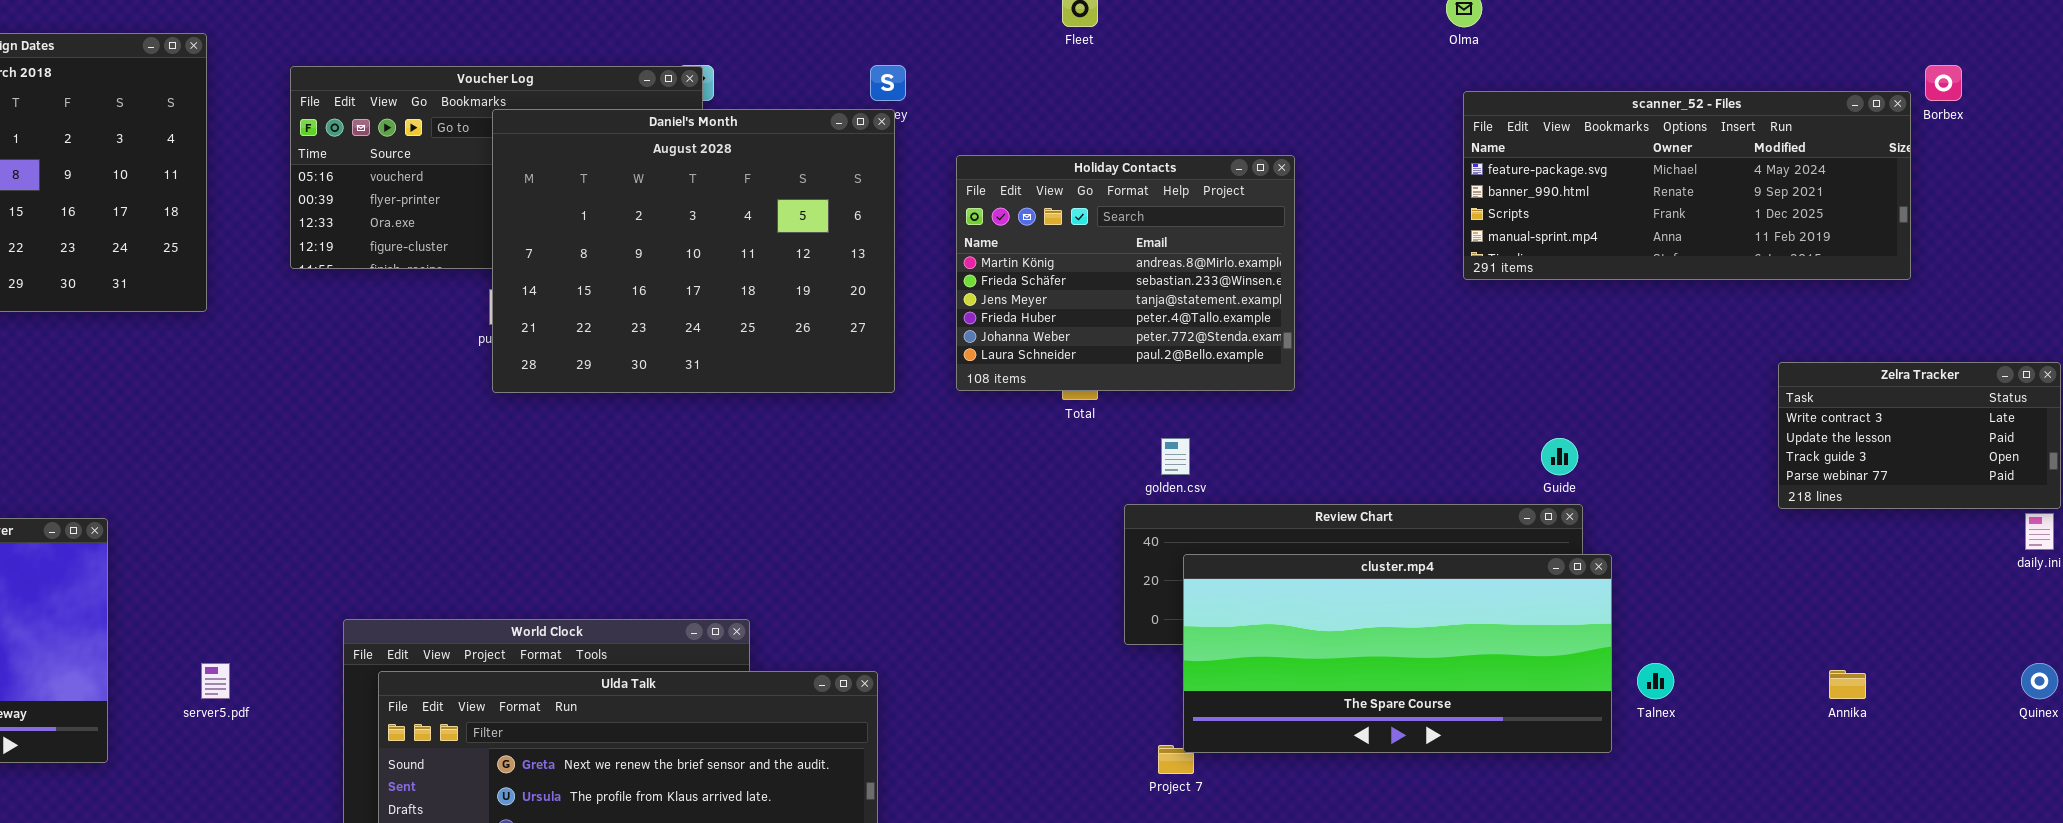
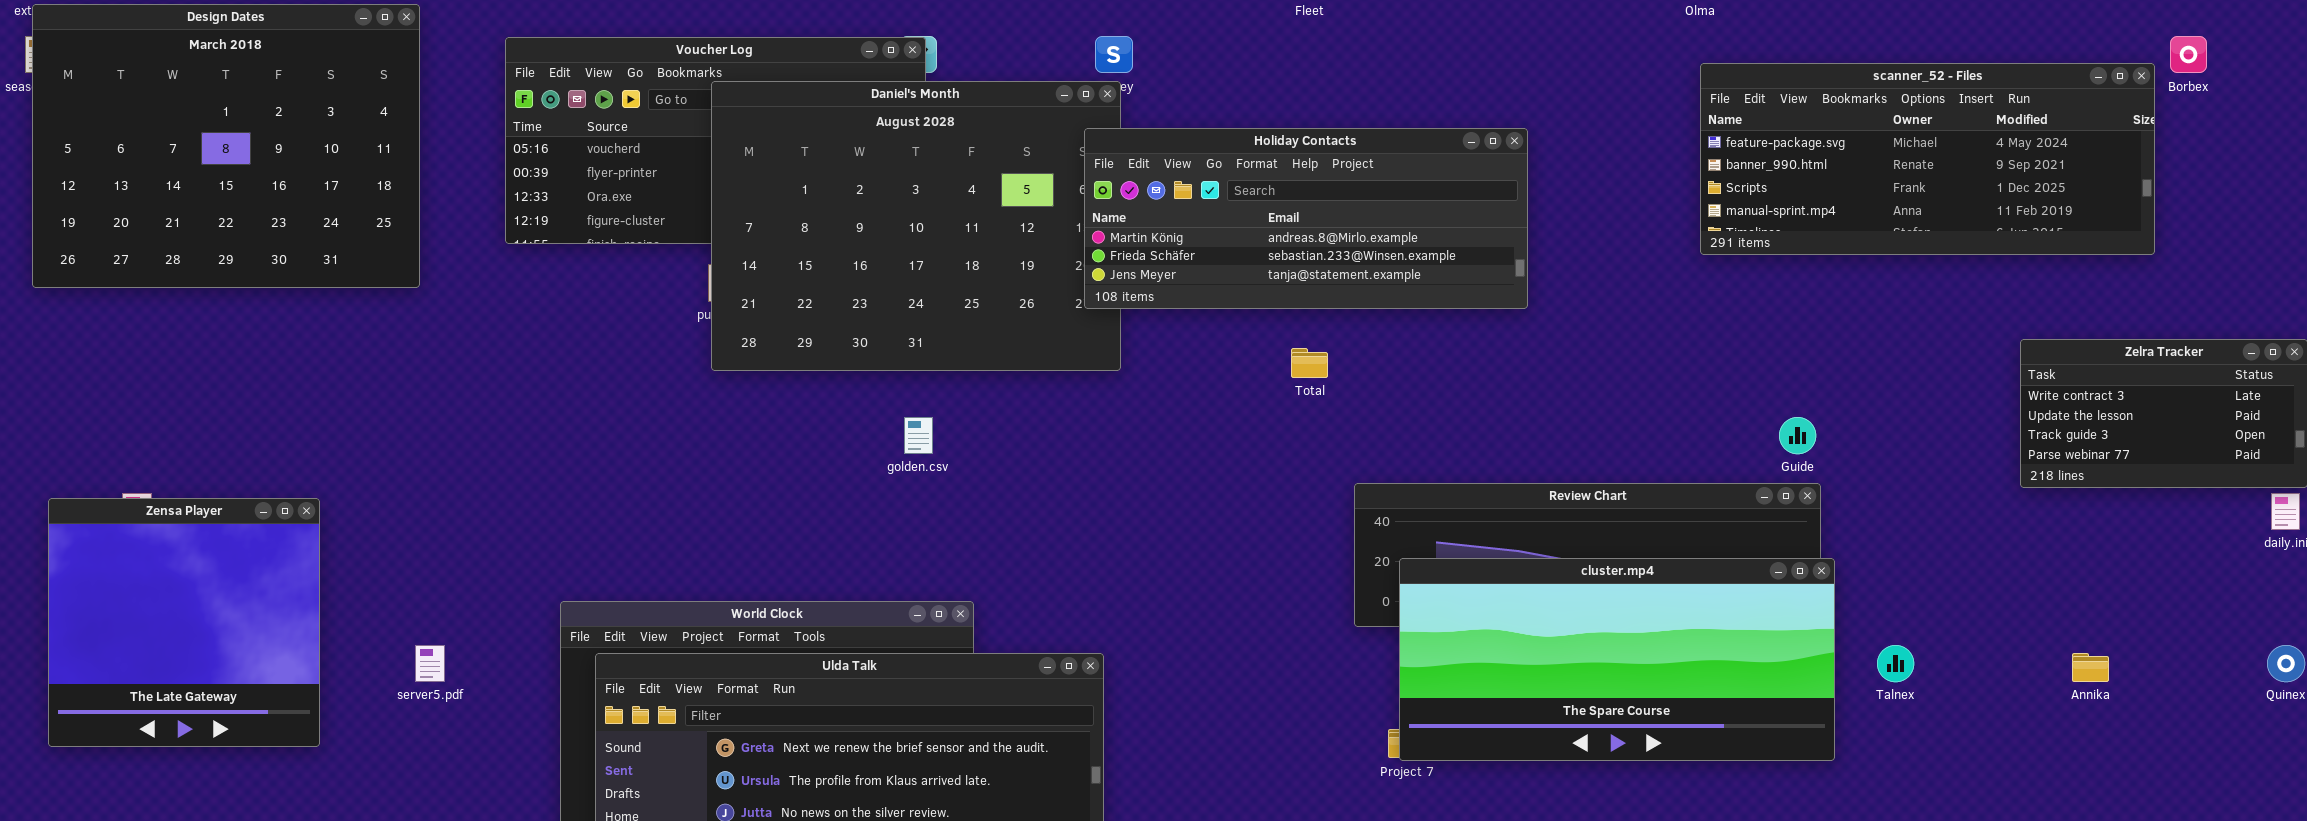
Holiday Contacts: [956,155,1295,391] -> [1084,128,1528,309], resized
golden.csv: [1161,438,1190,475] -> [904,417,933,454], moved
cluster.mp4: [1183,554,1612,753] -> [1399,558,1835,761], moved

